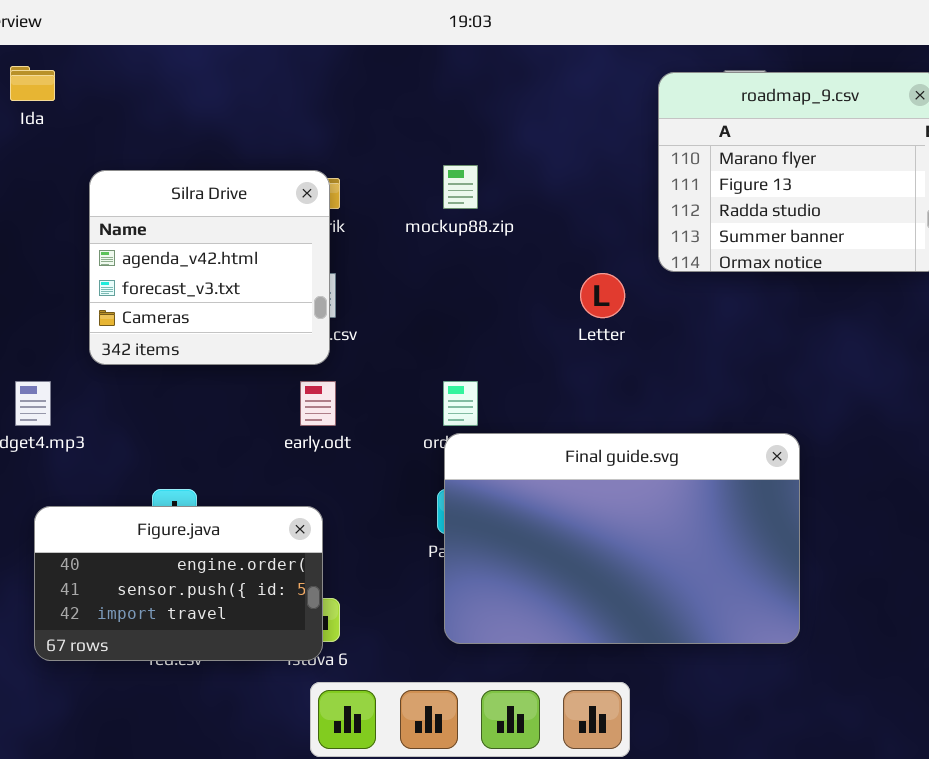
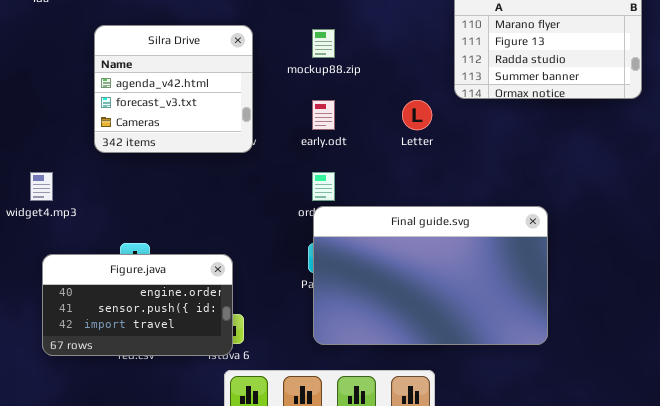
Silra Drive: [89,170,330,365] -> [94,25,253,153], moved
early.odt: [300,381,336,426] -> [312,100,335,130], moved

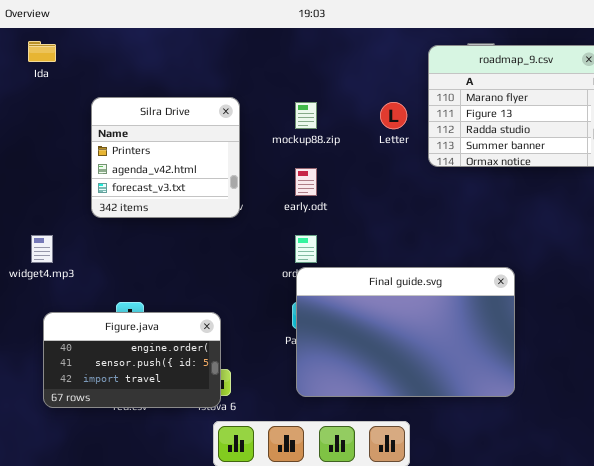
Silra Drive: [94,25,253,153] -> [91,97,240,218], scrolled up 1 row
Letter: [402,100,432,130] -> [380,102,407,129], moved

